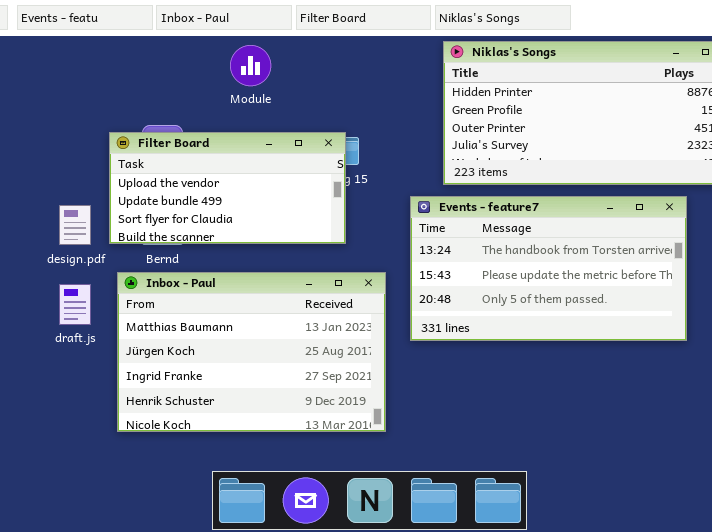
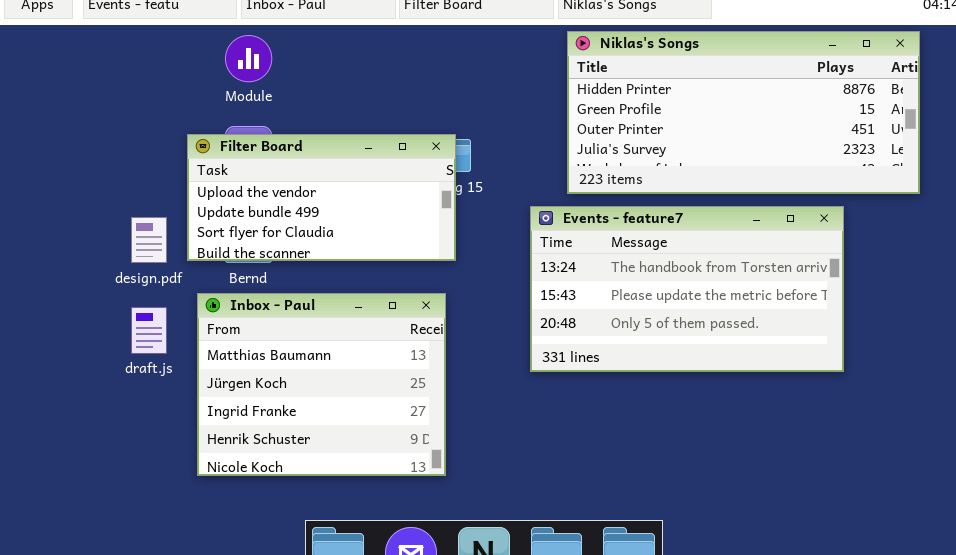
Module: [230,45,271,86] -> [225,35,272,82], moved
Inbox - Paul: [117,272,386,432] -> [197,293,446,476], resized

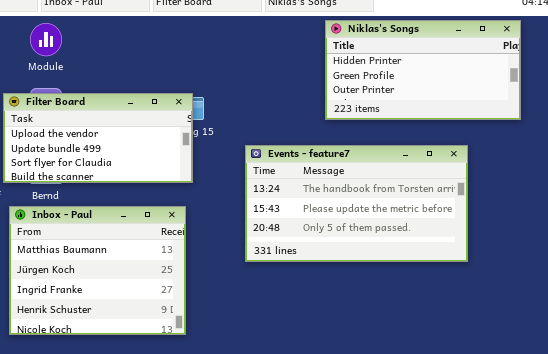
Niklas's Songs: [567,31,920,194] -> [325,20,521,120], resized

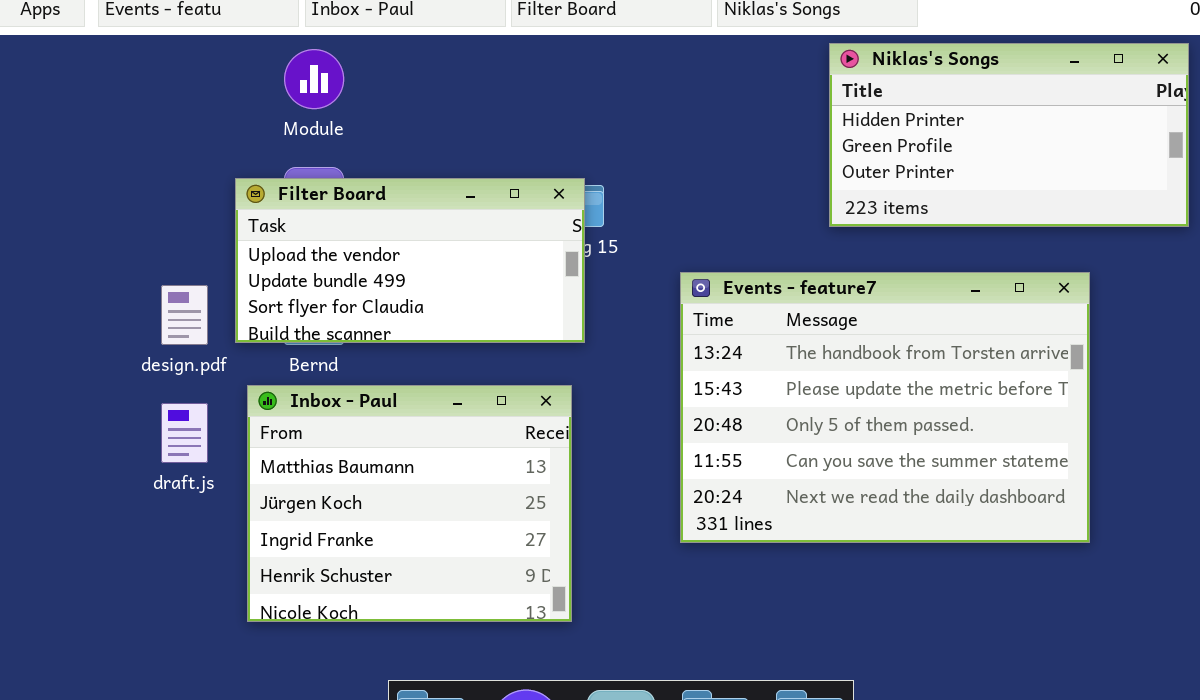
Events - feature7: [245,145,468,262] -> [680,272,1090,543], resized

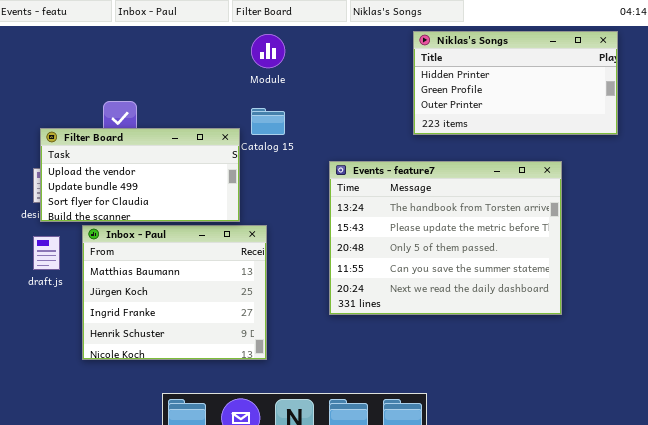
Module: [284,49,344,109] -> [251,34,285,68], moved
Filter Board: [235,178,585,343] -> [40,128,240,222], moved

